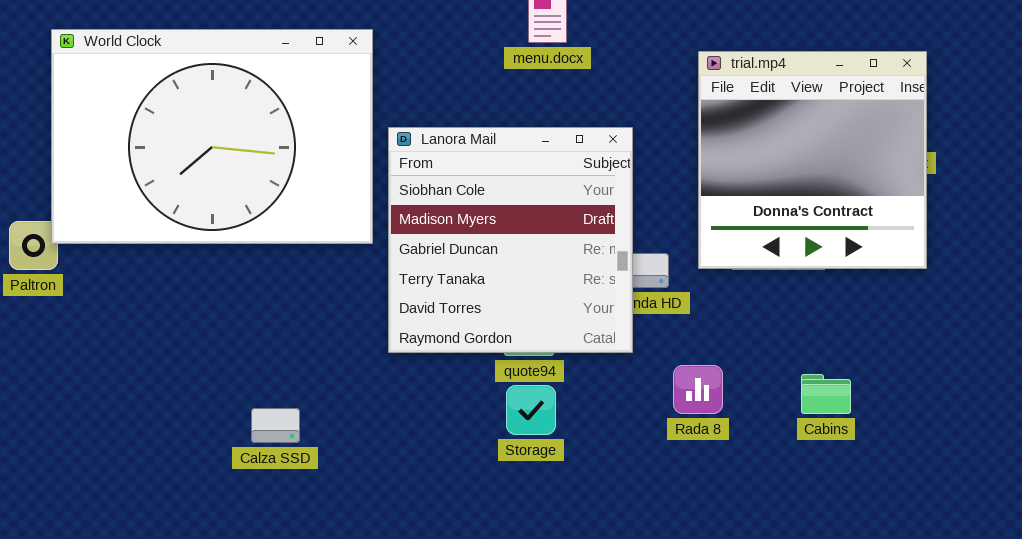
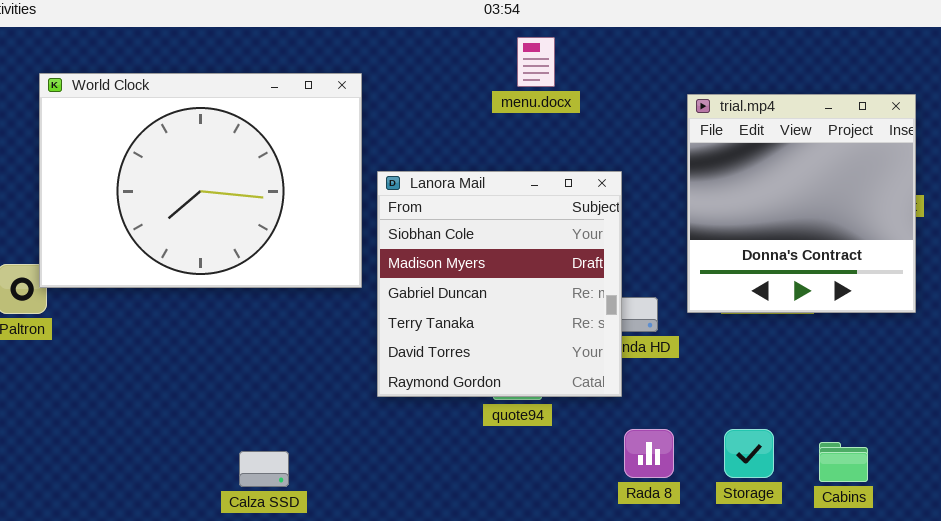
Rada 8: [673,365,723,414] -> [624,429,674,478], moved
Cabins: [801,374,851,414] -> [819,442,868,482], moved
Storage: [506,385,556,435] -> [724,429,774,478], moved

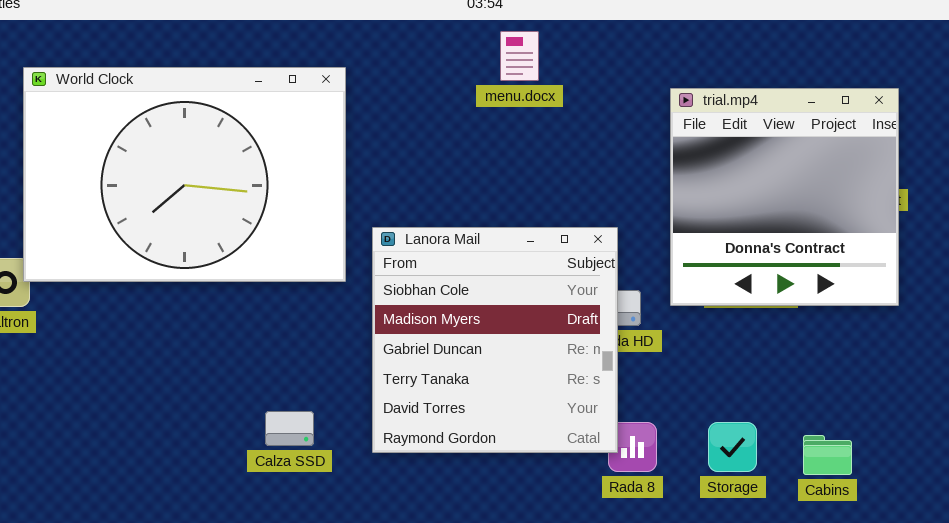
Lanora Mail: [377,171,622,397] -> [372,227,618,453], moved
Calza SSD: [239,451,289,487] -> [265,411,314,446], moved

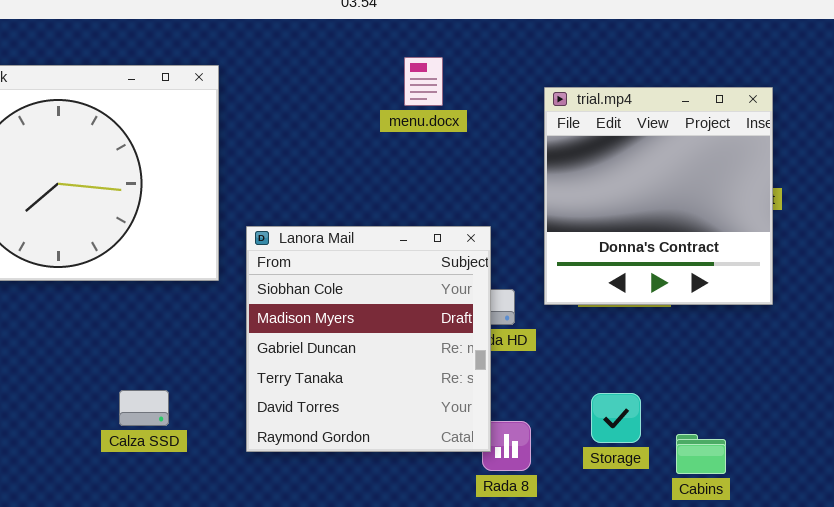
menu.docx: [500,31,539,81] -> [404,57,443,106], moved
Calza SSD: [265,411,314,446] -> [119,390,169,426], moved
Storage: [708,422,757,472] -> [591,393,641,443], moved

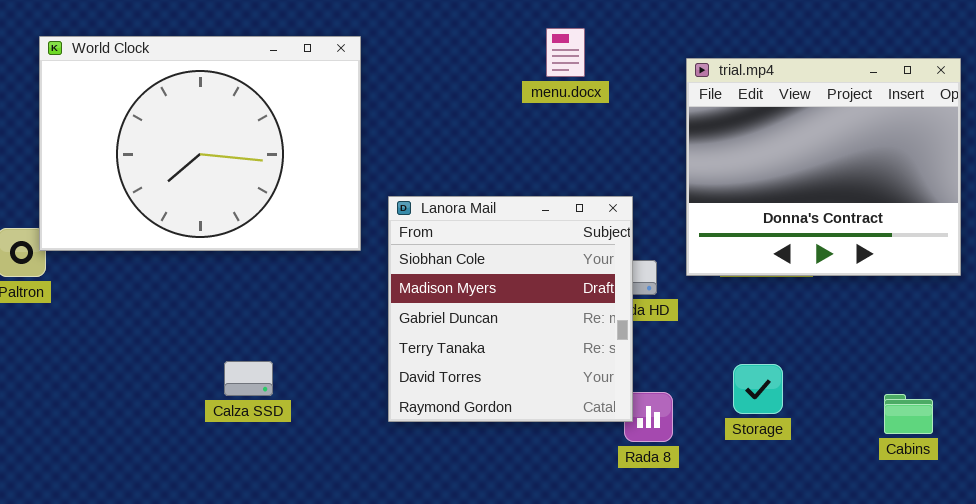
trial.mp4: [544,87,773,305] -> [686,58,961,276], resized
Calza SSD: [119,390,169,426] -> [224,361,273,396], moved
Cabins: [676,434,726,474] -> [884,394,933,434], moved

